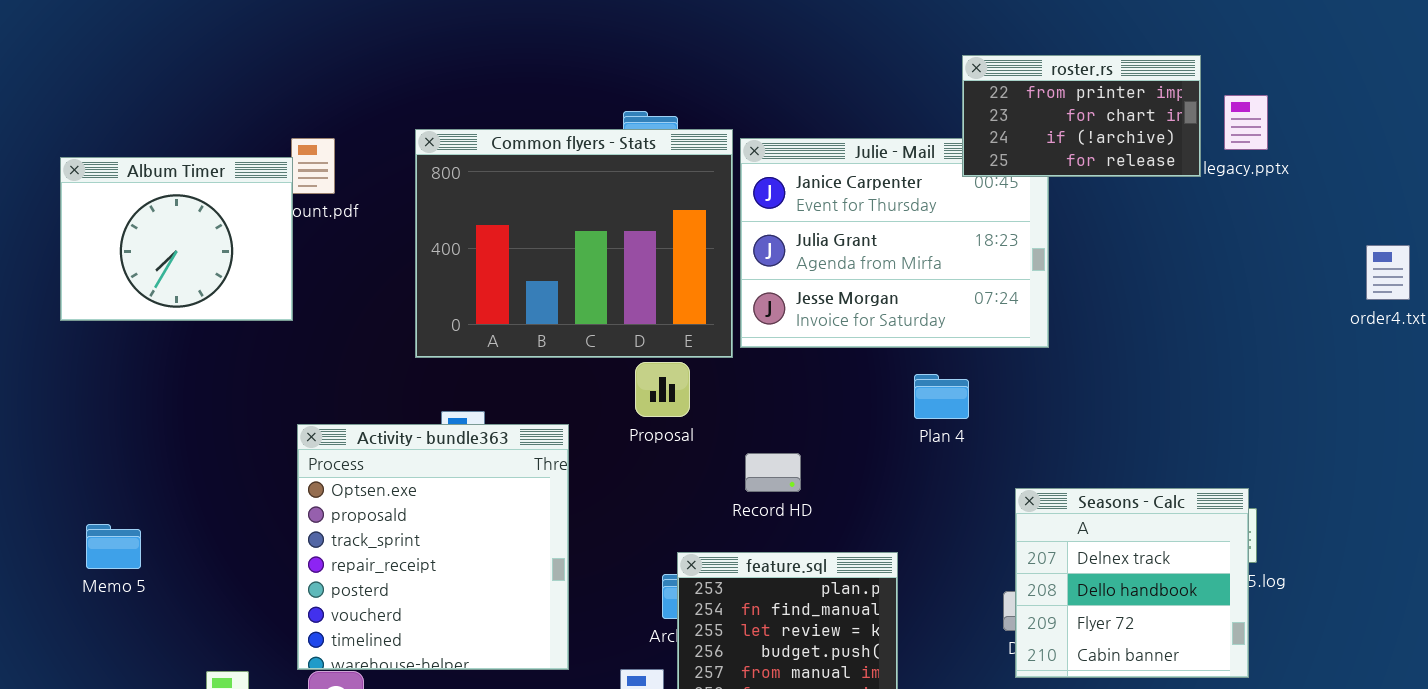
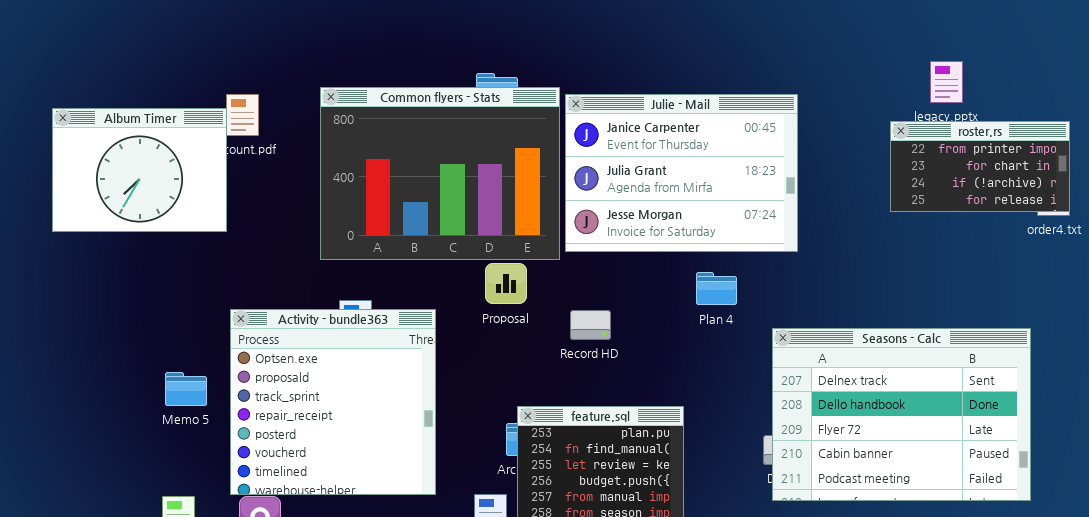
roster.rs: [962,55,1201,177] -> [890,121,1070,212], moved
Record HD: [745,453,801,492] -> [570,310,611,340], moved
Seasons - Calc: [1015,488,1249,678] -> [772,328,1031,501], resized
Memo 5: [86,524,141,569] -> [165,372,207,406], moved

